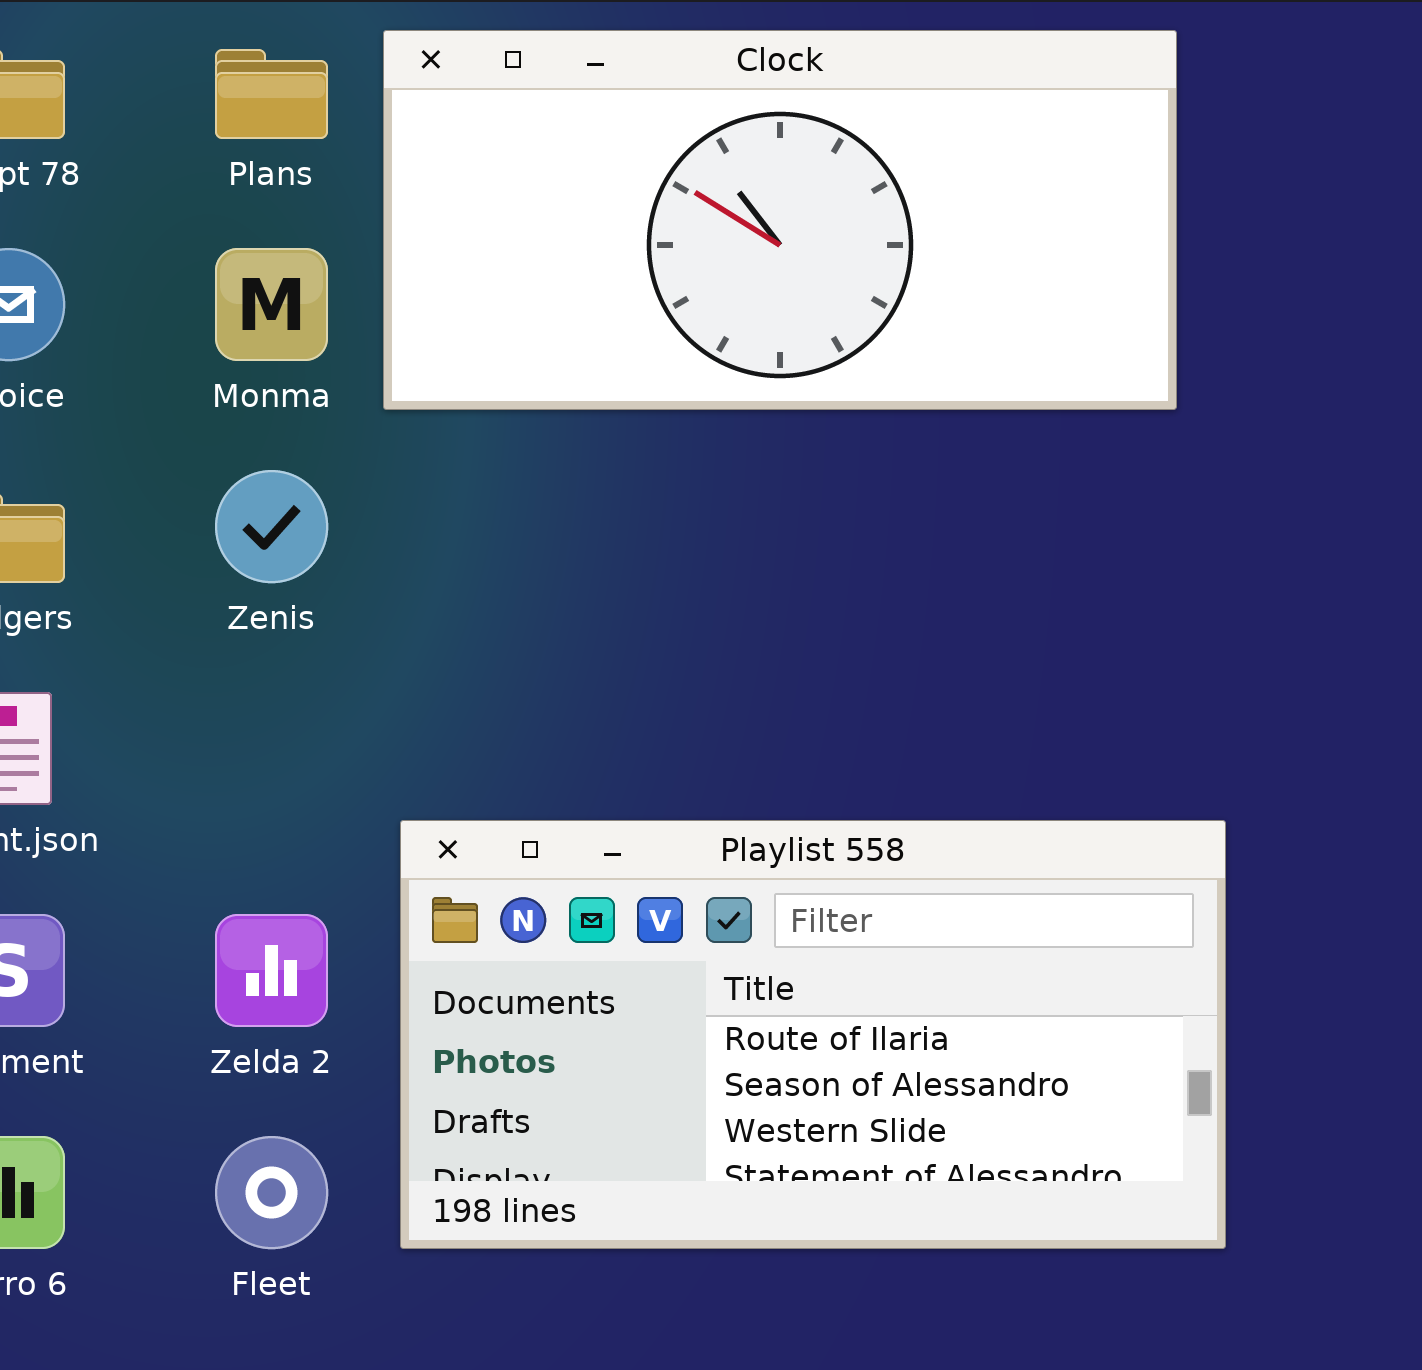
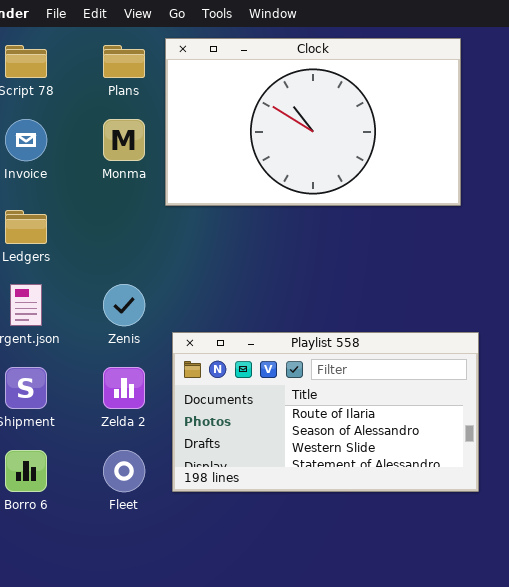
Clock: [383,30,1177,410] -> [165,38,461,206], resized
Zenis: [215,470,328,583] -> [103,284,145,326], moved

